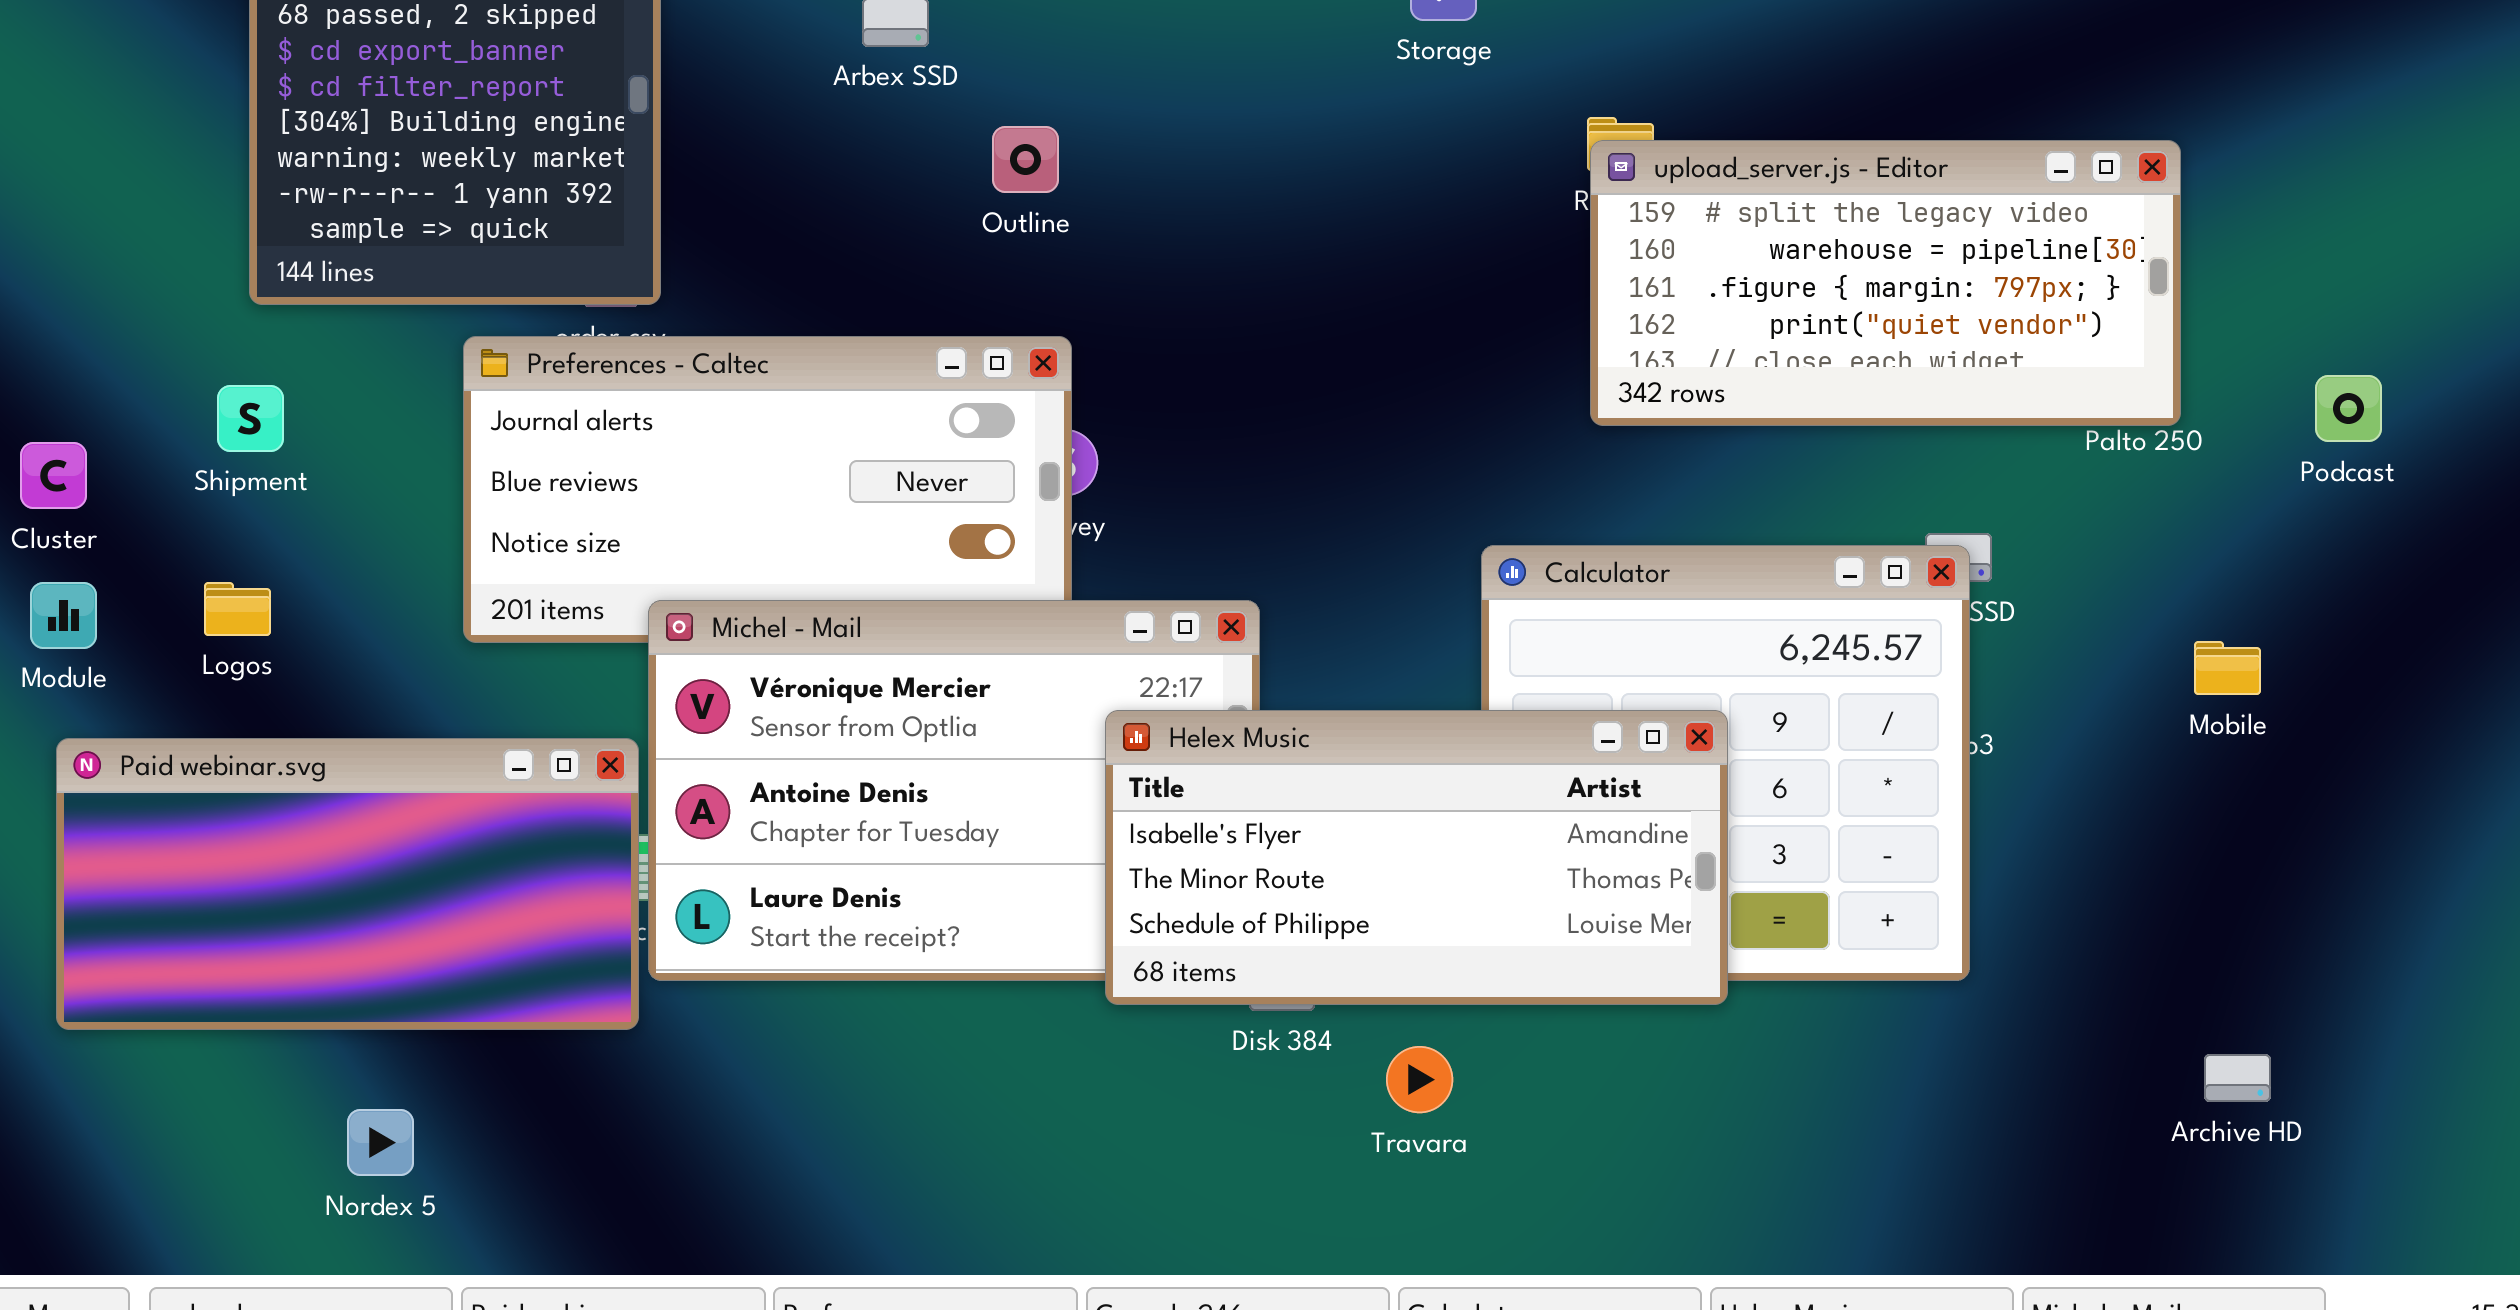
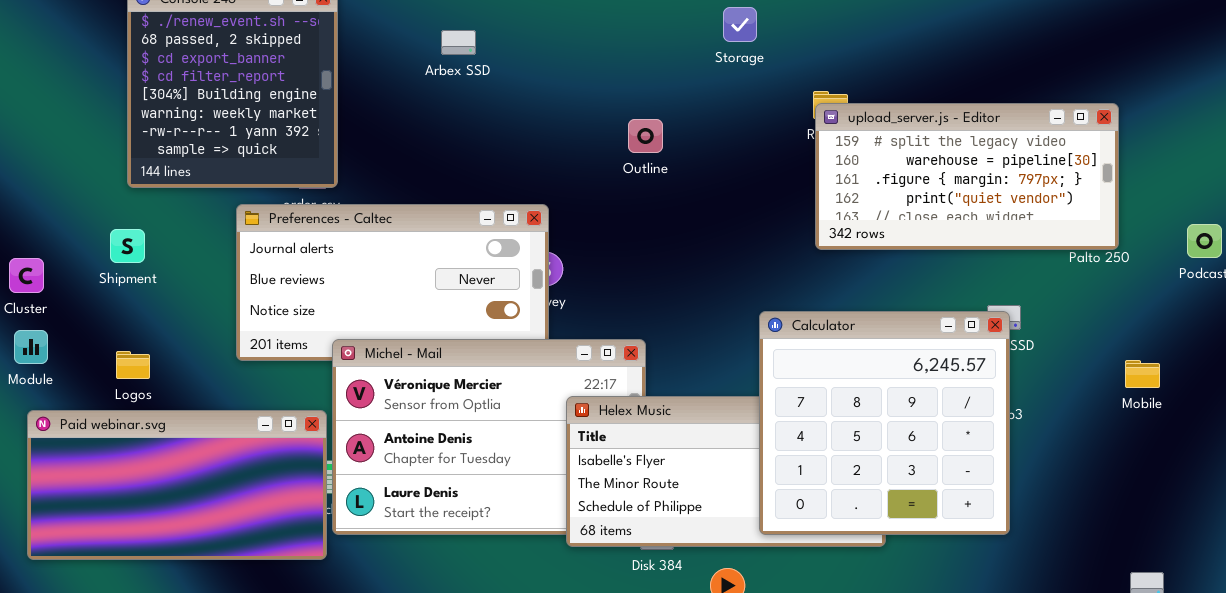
Outline: [992,126,1059,193] -> [628,119,663,153], moved
Calculator: [1481,545,1970,981] -> [759,311,1010,535], raised
Logos: [204,582,271,636] -> [116,351,150,379], moved

